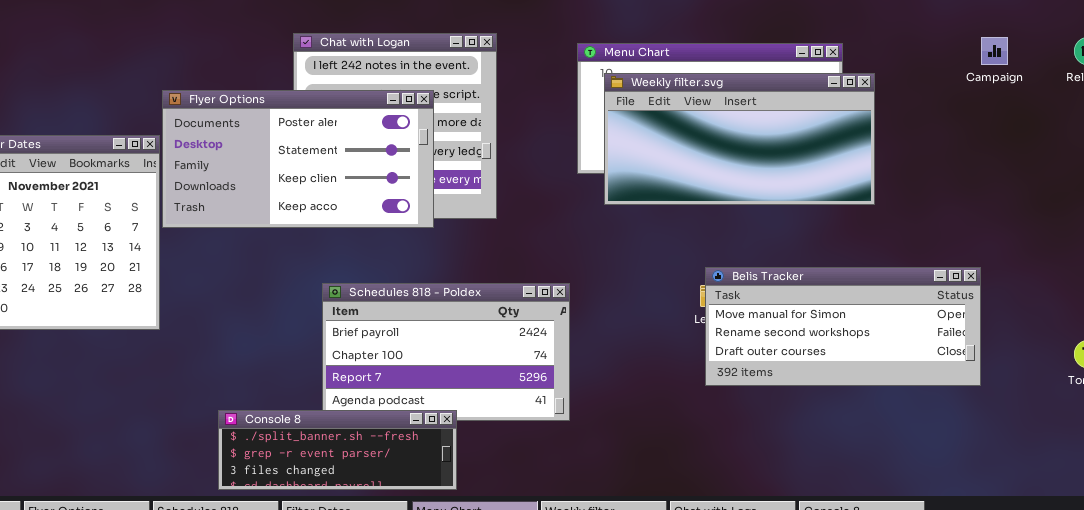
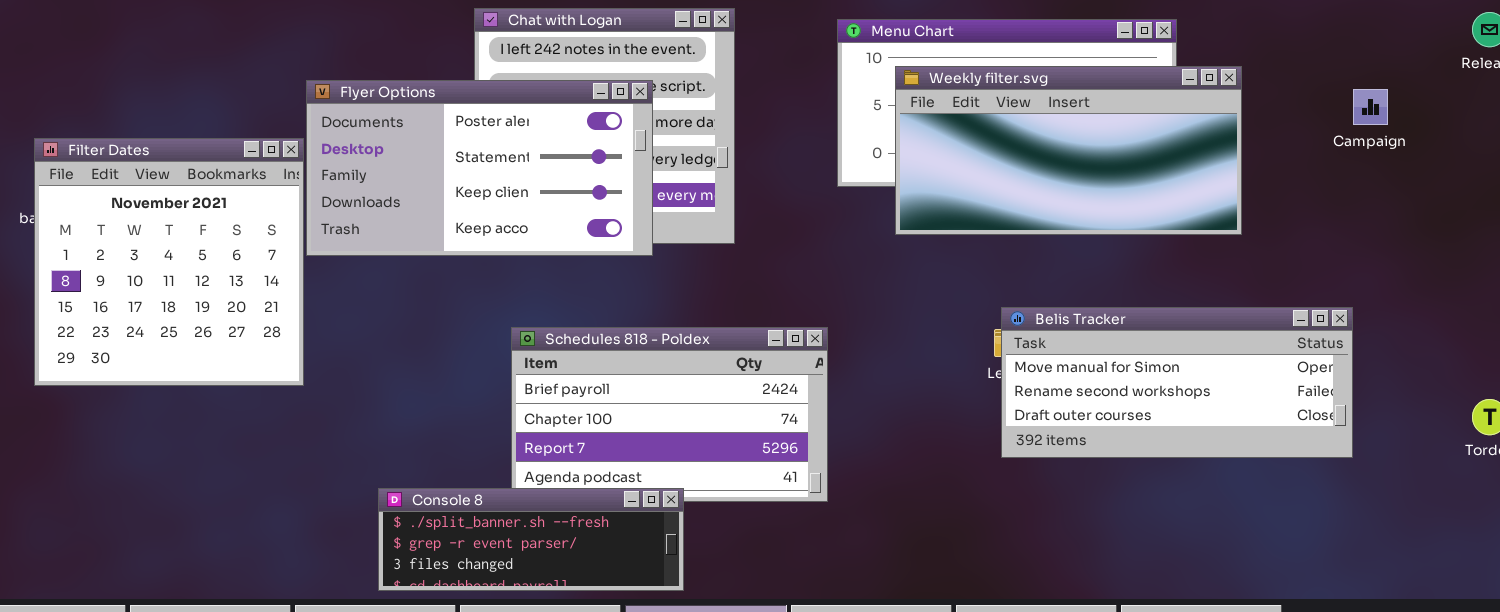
Campaign: [981,37,1008,65] -> [1353,89,1388,125], moved
Weekly filter.svg: [604,73,875,205] -> [895,66,1242,235], moved

